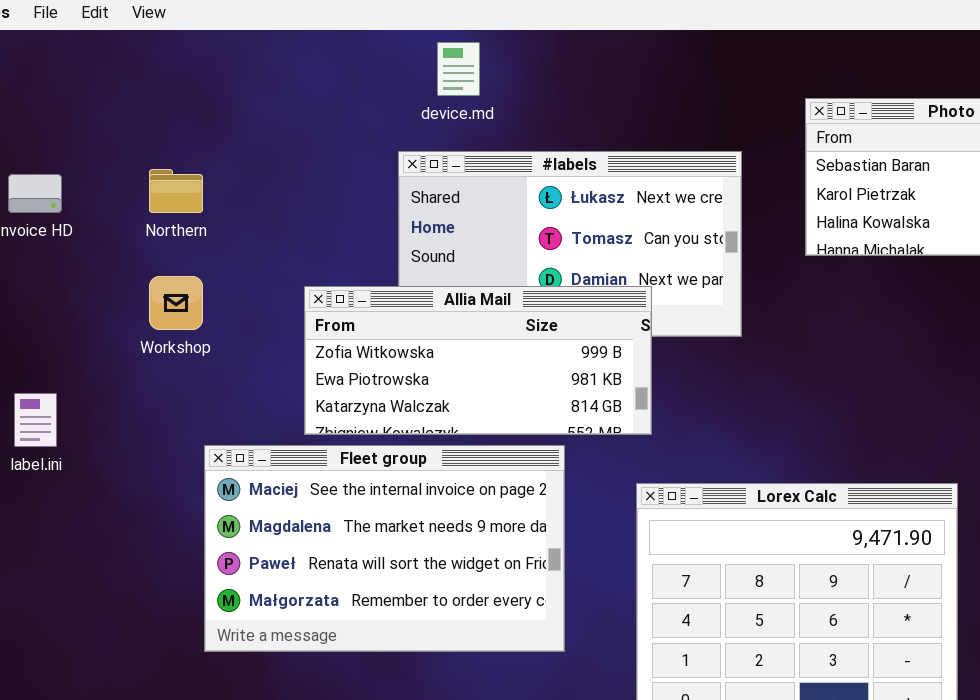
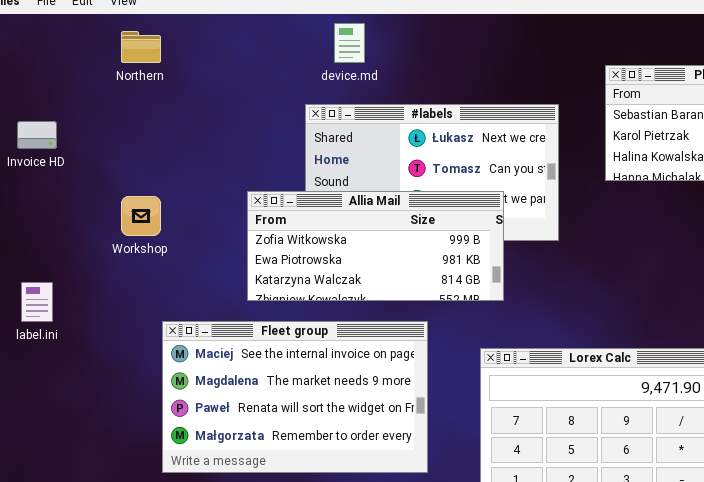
Northern: [149,169,203,213] -> [121,31,161,63], moved
Allia Mail: [304,286,652,435] -> [247,191,504,301], moved

